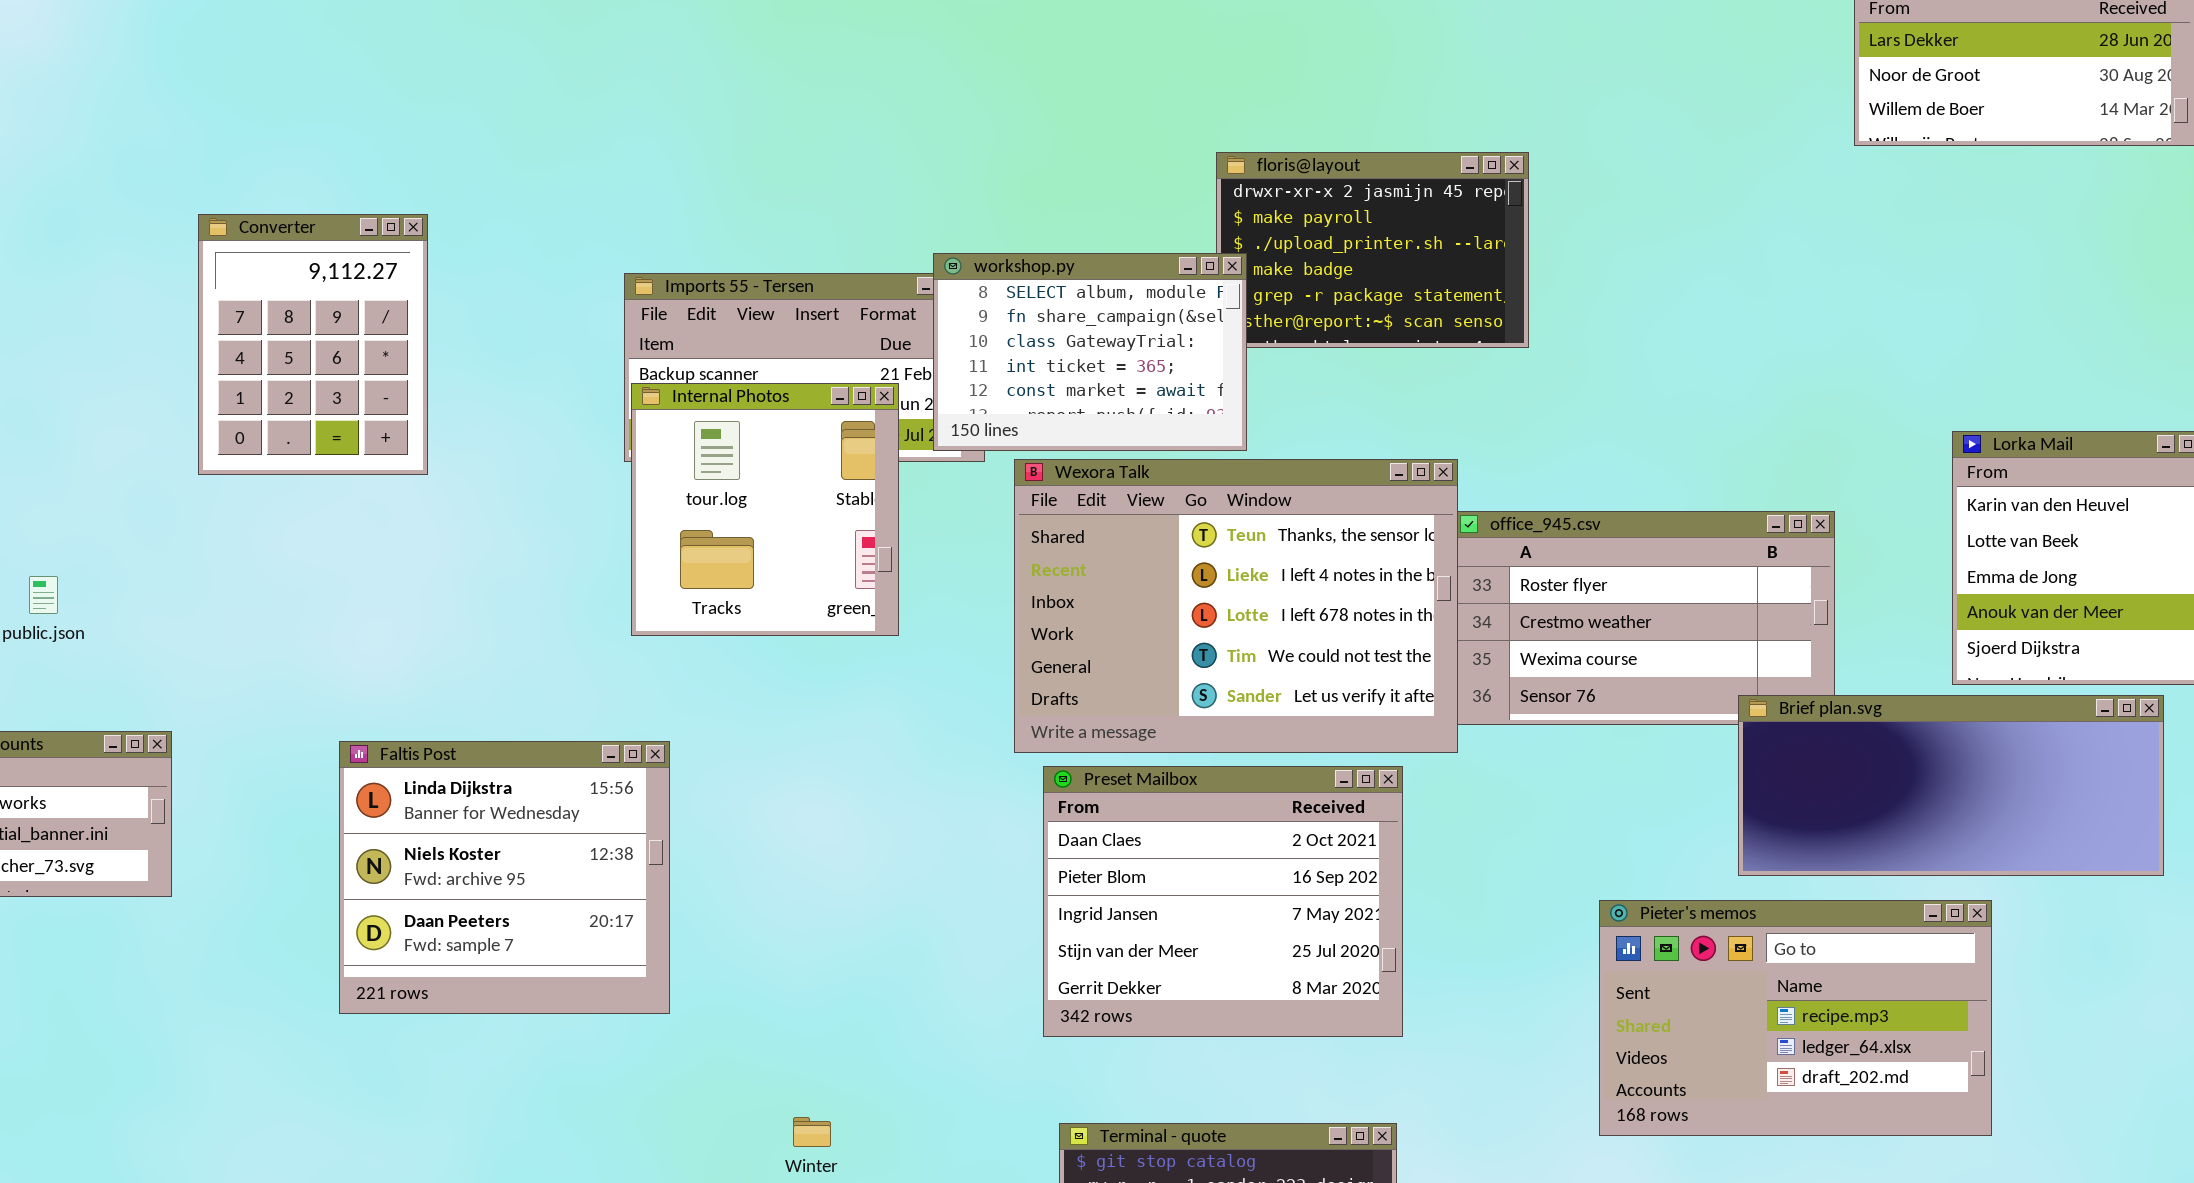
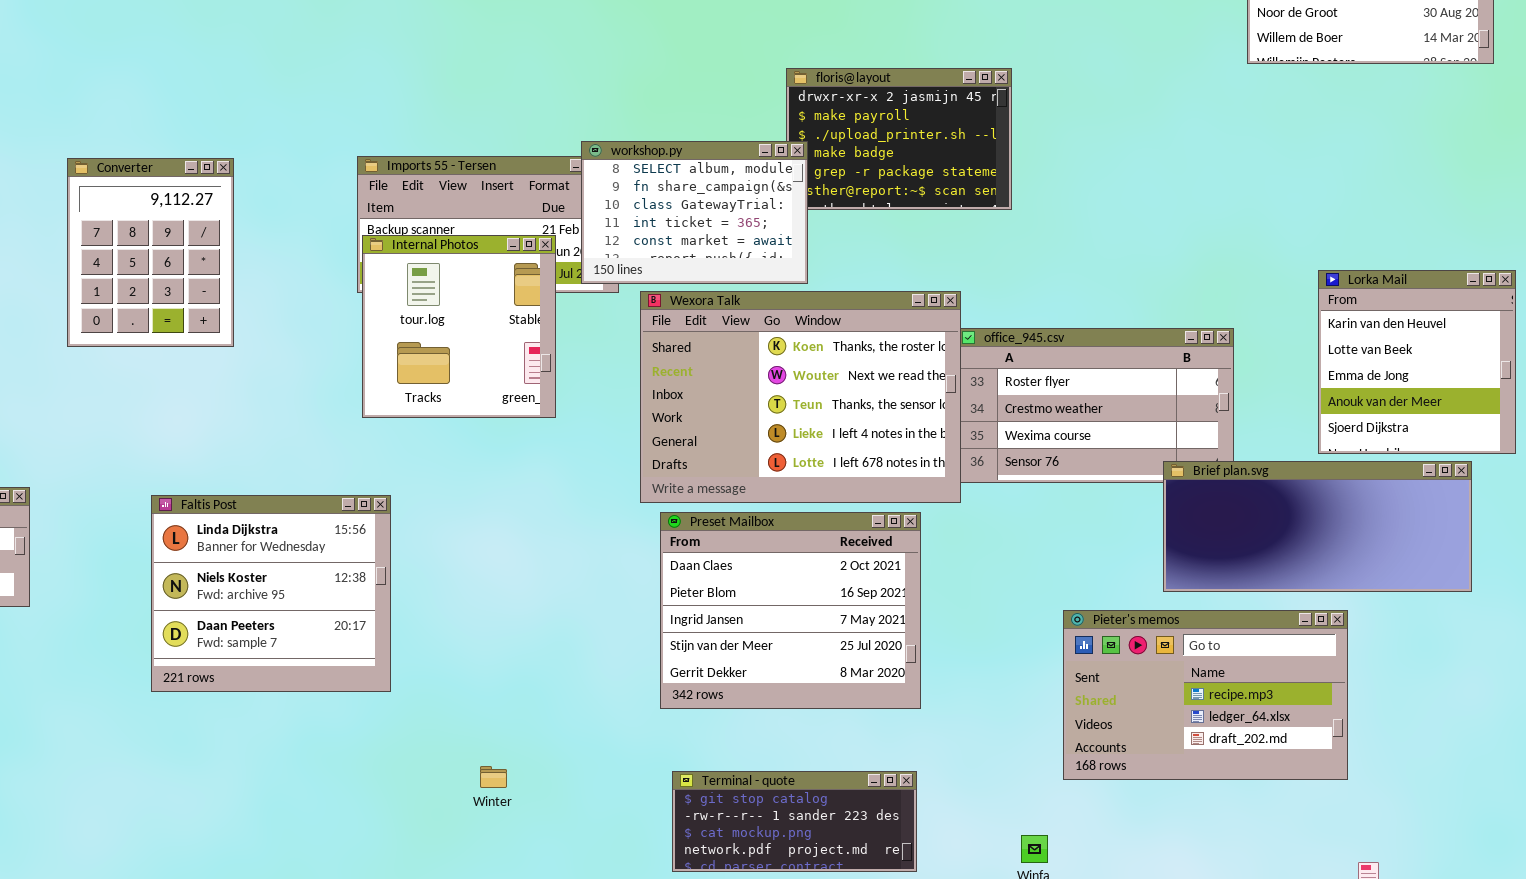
Converter: [198,214,428,475] -> [67,158,234,347], moved
Wexora Talk: [1014,459,1458,753] -> [640,291,961,503], scrolled up 2 rows

